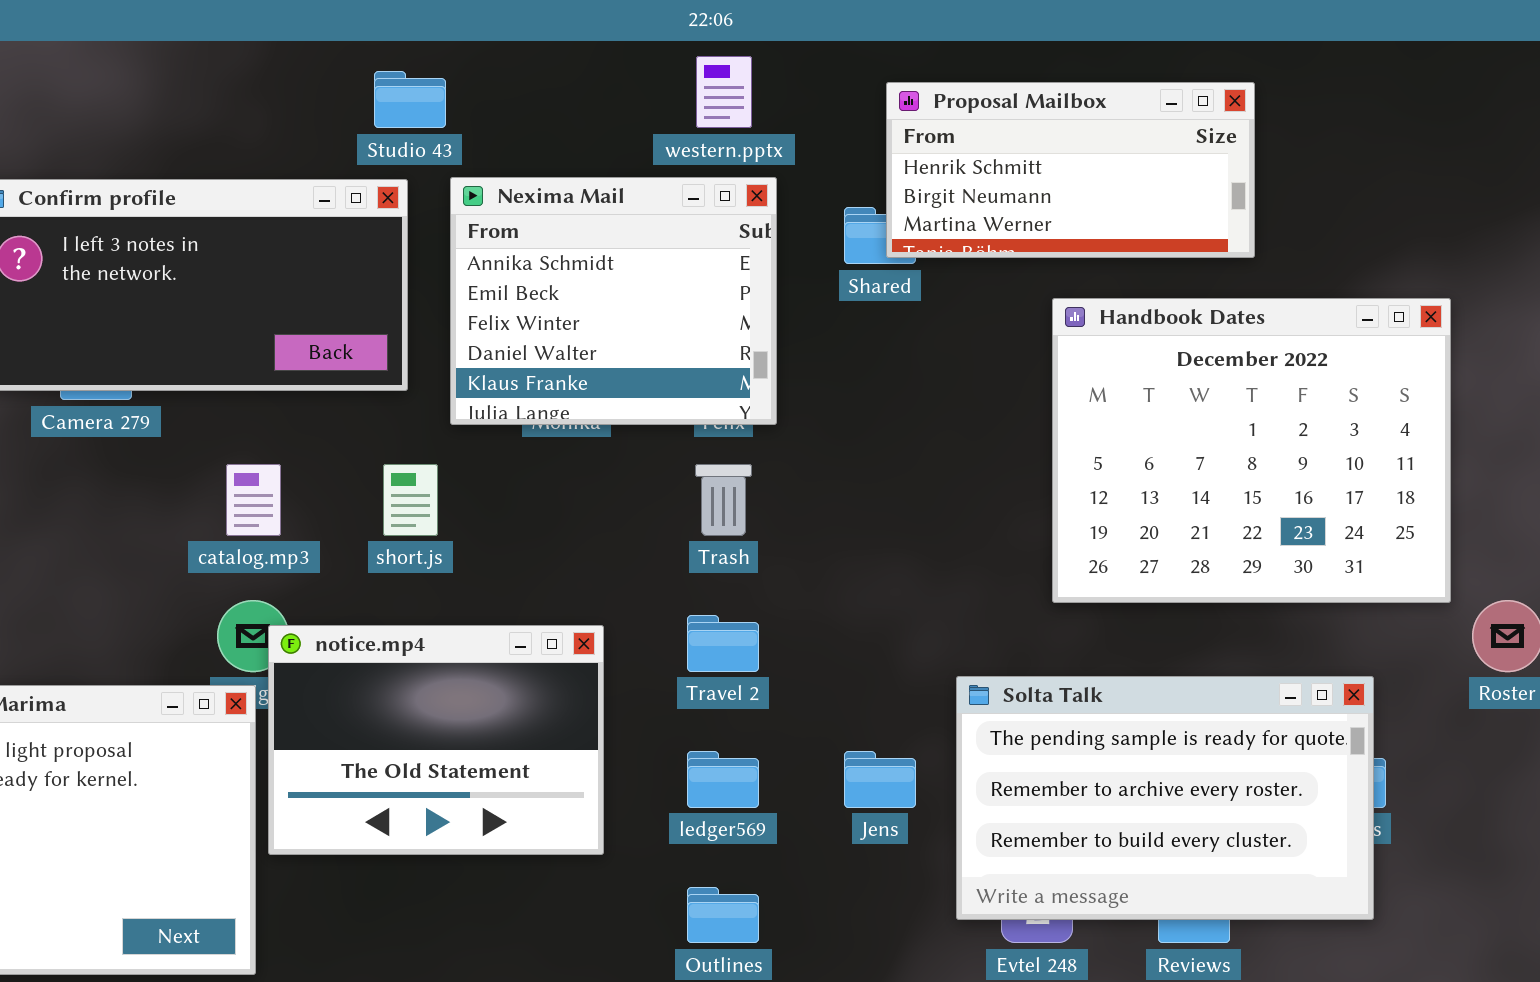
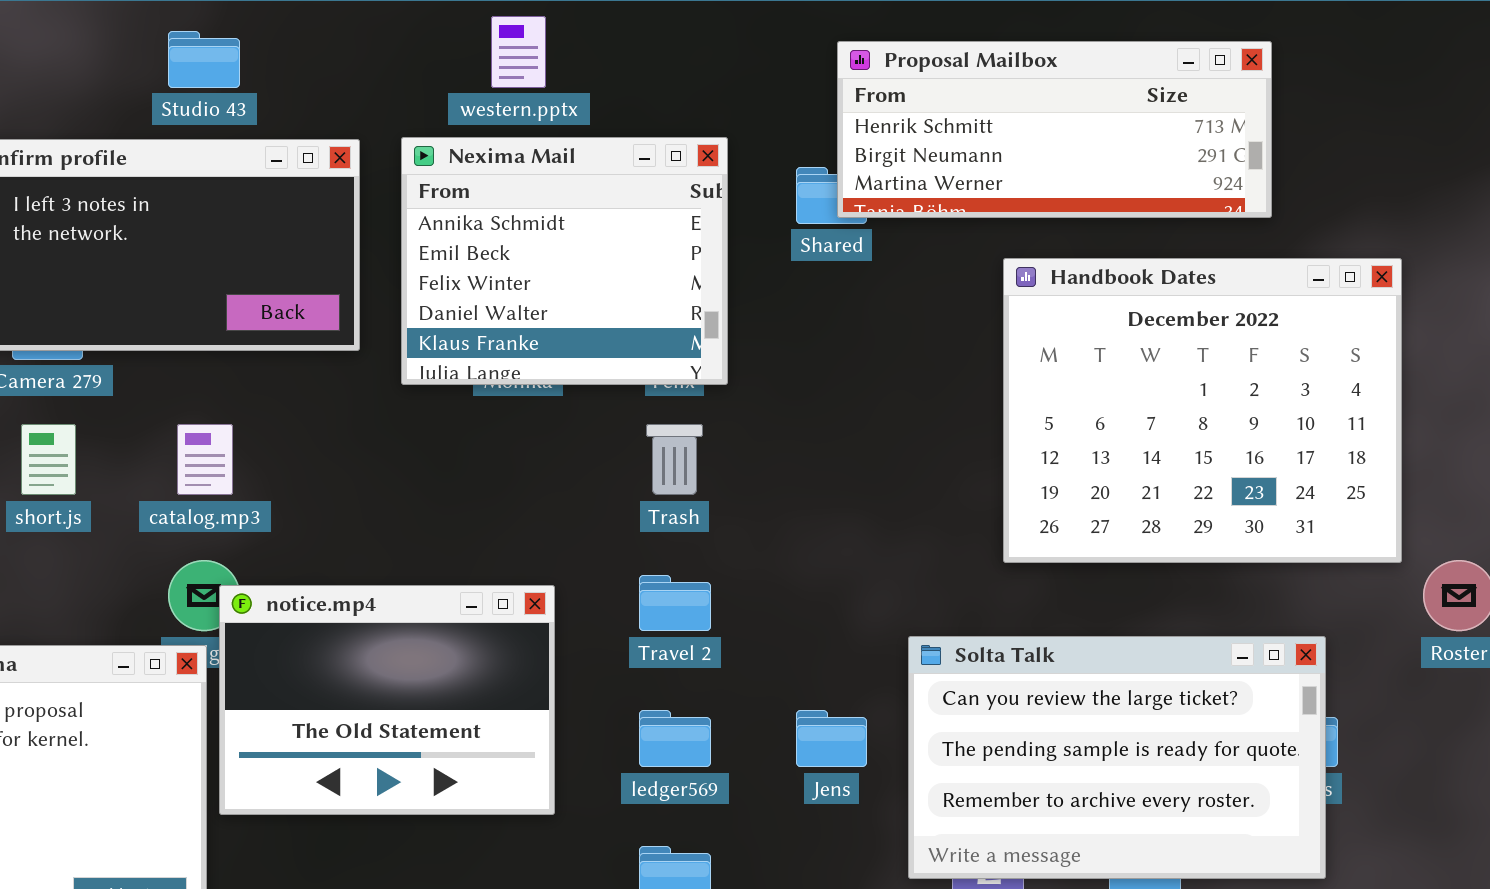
western.pptx: [696,56,752,128] -> [491,16,546,88], moved
Studio 43: [374,71,446,128] -> [168,31,240,88], moved
Proposal Mailbox: [886,82,1255,258] -> [837,41,1272,218], resized
short.js: [383,464,438,536] -> [21,424,76,495], moved
Solta Talk: [956,676,1374,920] -> [908,636,1326,879], scrolled up 1 row

